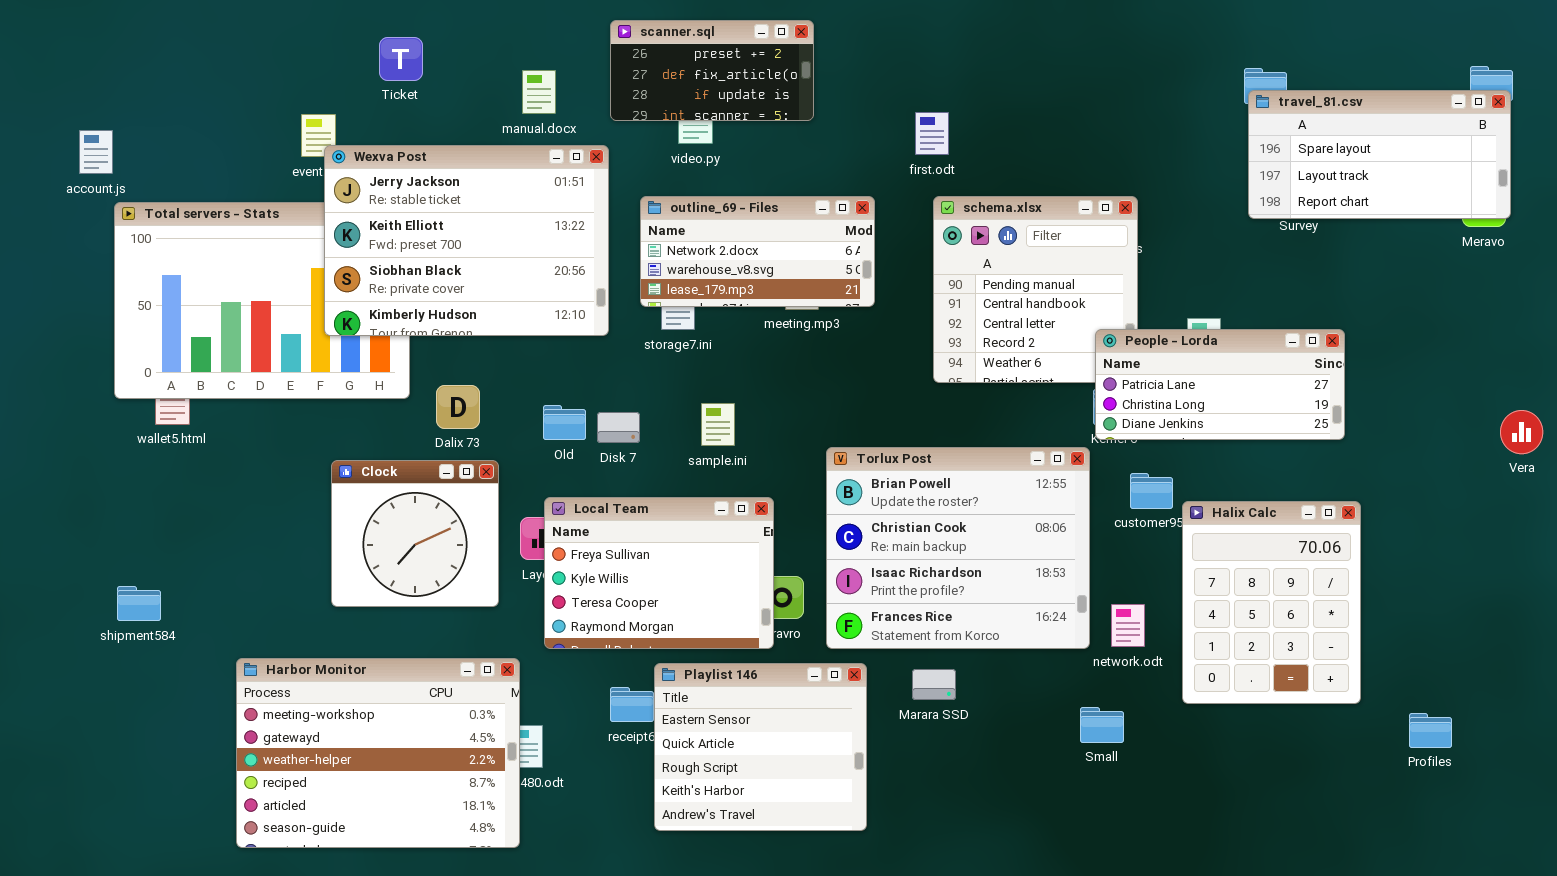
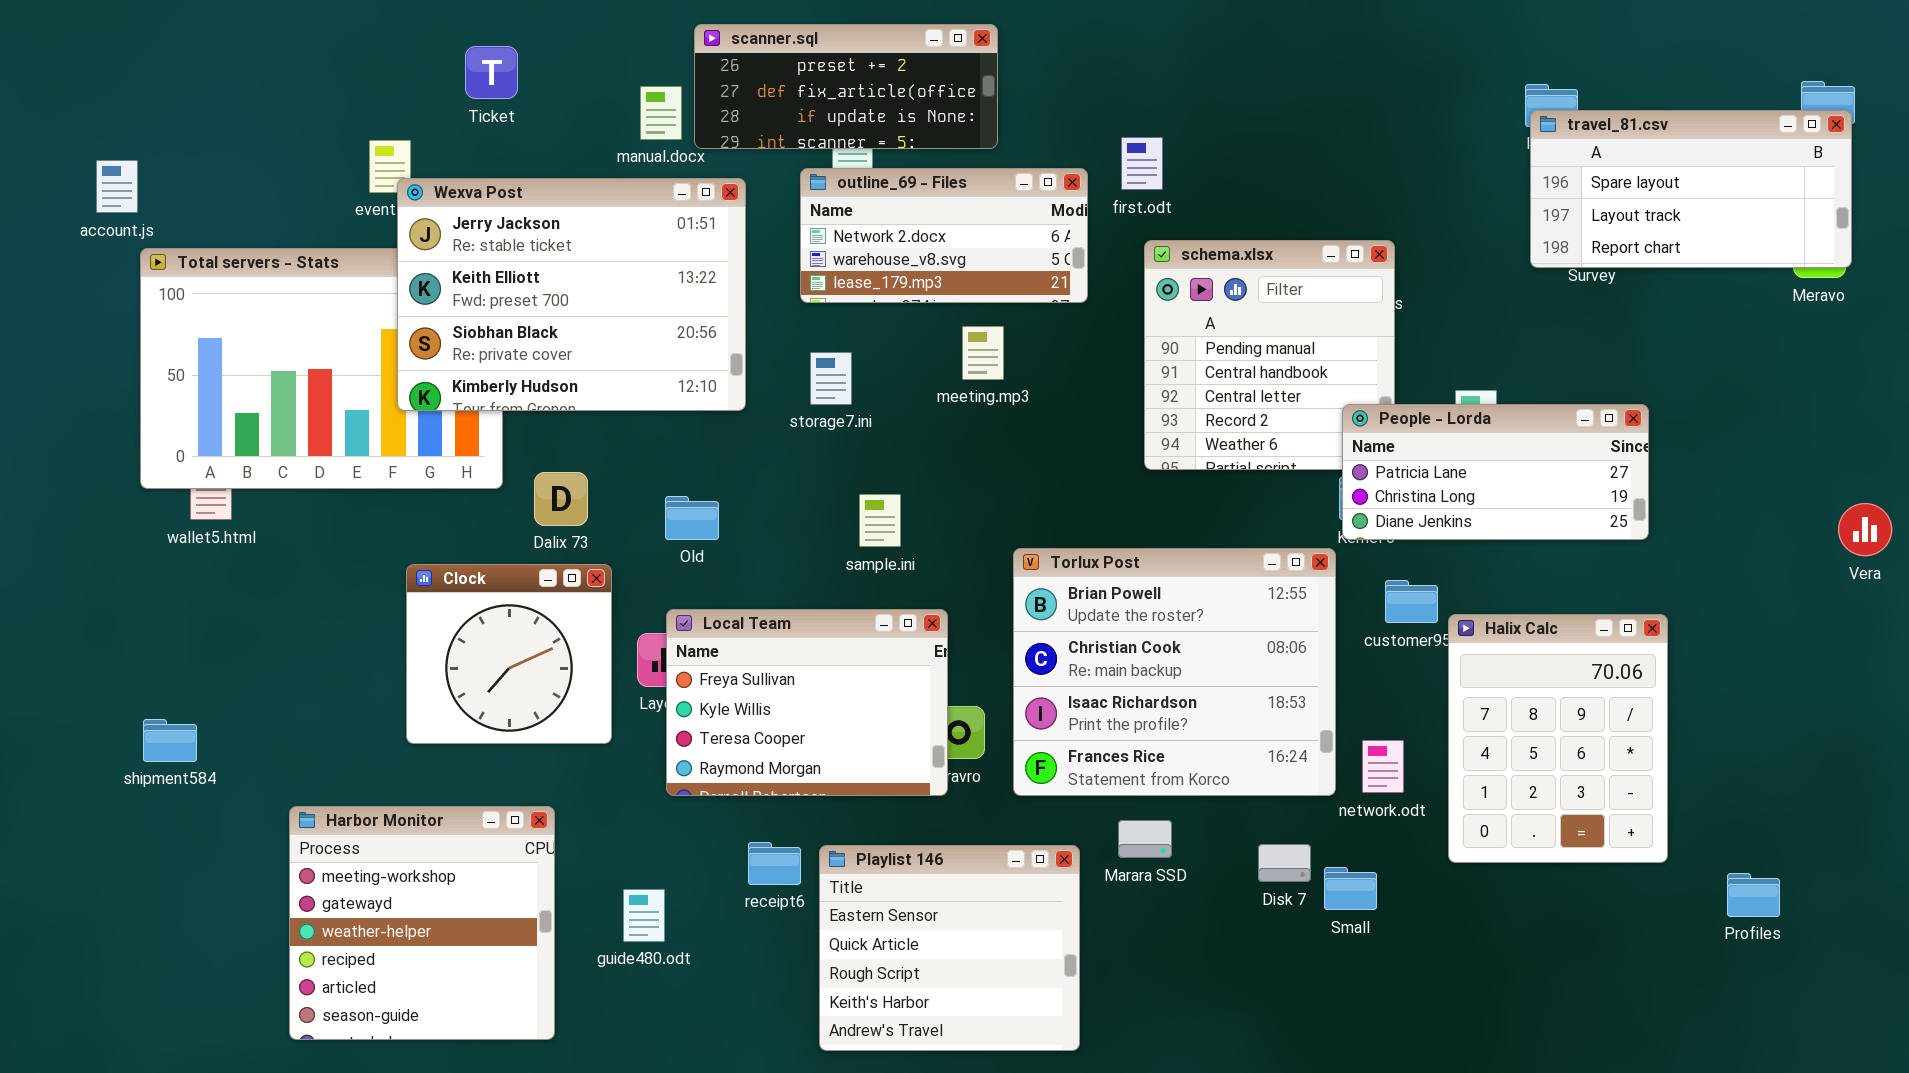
scanner.sql: [610,20,814,121] -> [694,24,998,149], resized
outline_69 - Files: [640,196,875,307] -> [800,168,1088,303], moved
Disk 7: [597,412,640,443] -> [1258,844,1311,882], moved
Harbor Monitor: [236,658,520,848] -> [289,806,555,1040], resized
Playlist 146: [654,663,867,831] -> [819,845,1080,1051], moved

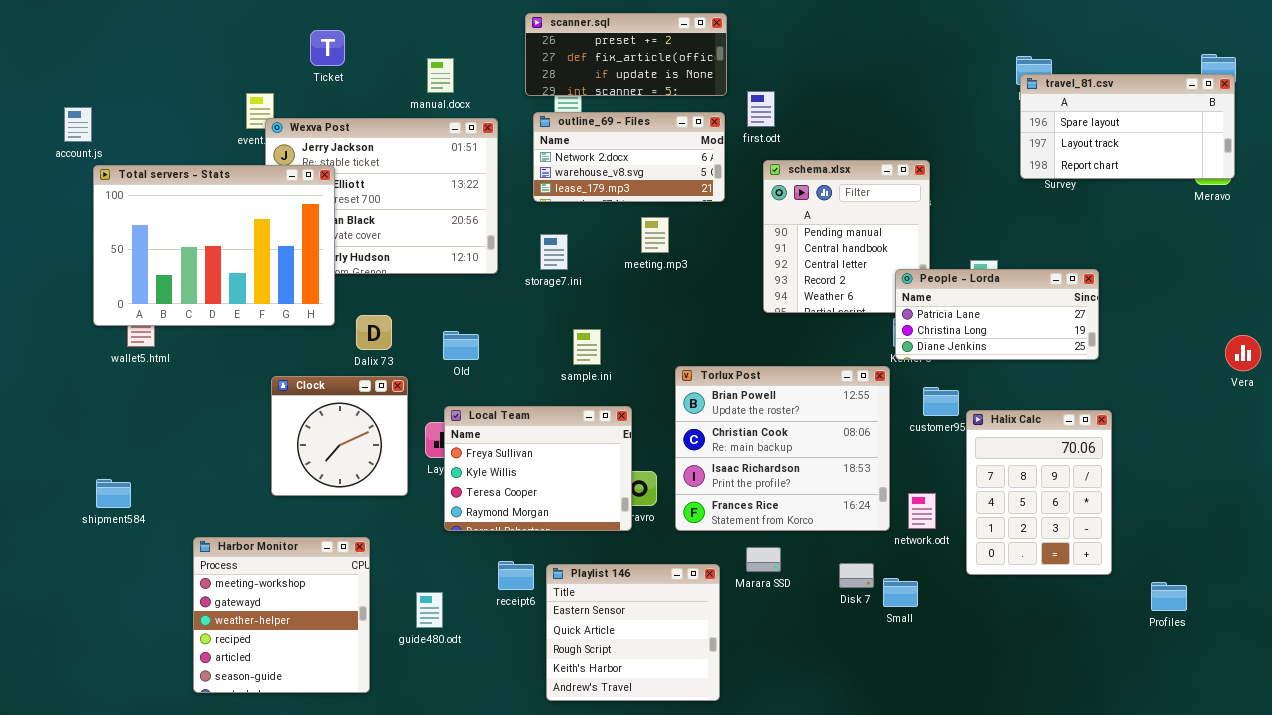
scanner.sql: [694,24,998,149] -> [525,13,727,96], moved
Total servers - Stats: [140,248,503,489] -> [93,165,335,326], raised

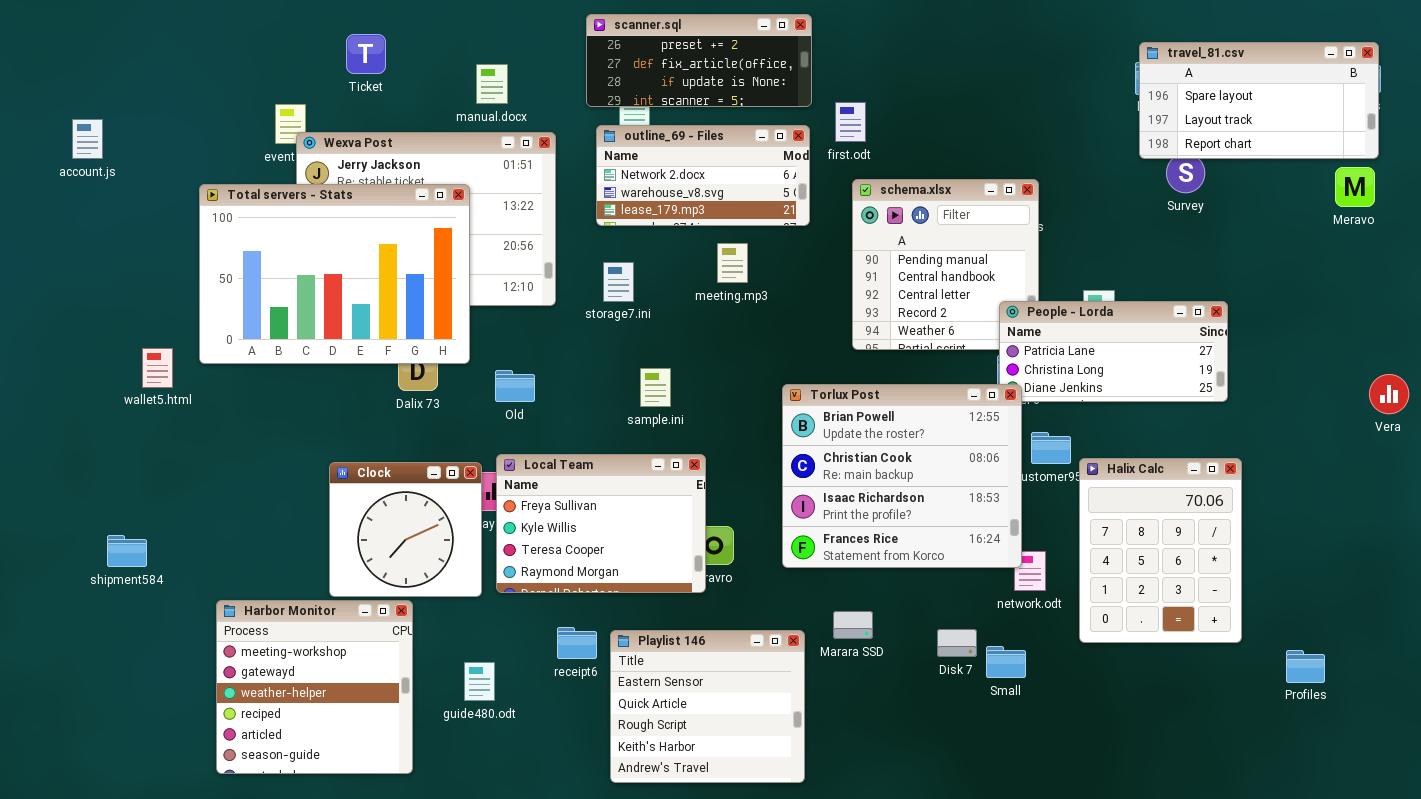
travel_81.csv: [1020,74,1235,179] -> [1139,42,1379,159], moved
Total servers - Stats: [93,165,335,326] -> [199,184,470,364], moved
Torlux Post: [675,366,890,531] -> [782,384,1022,568], moved
Clock: [271,376,408,496] -> [329,462,482,597], moved

